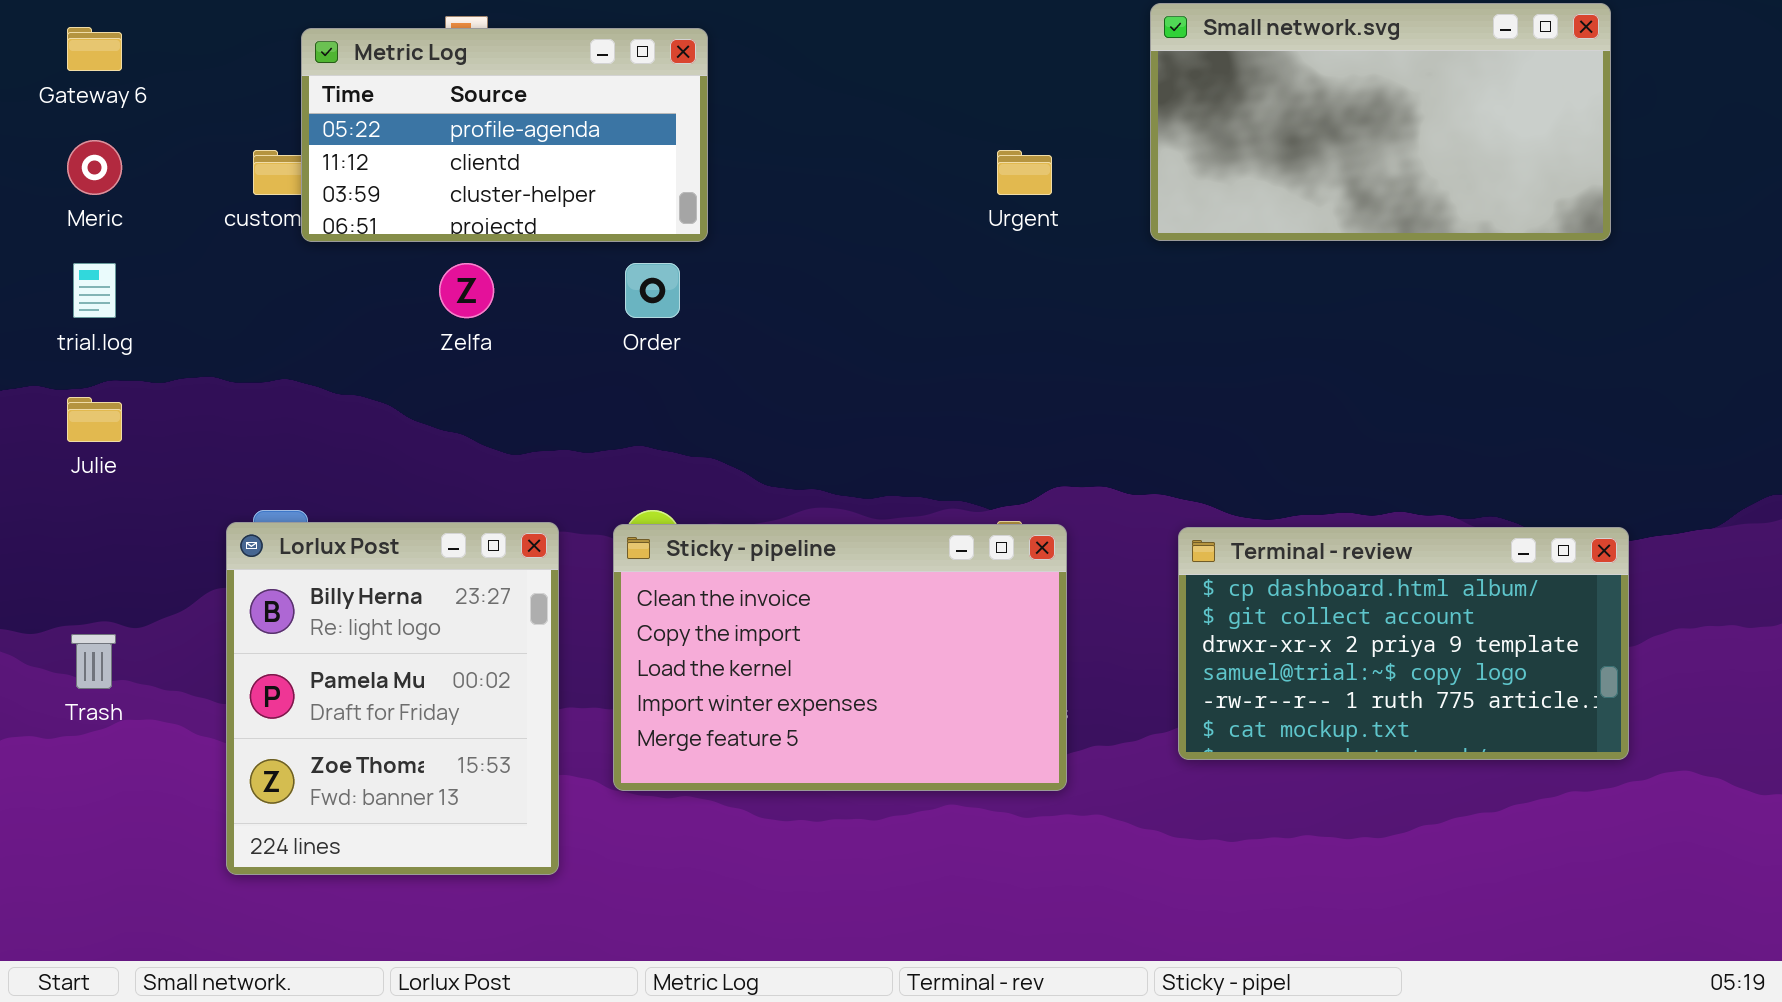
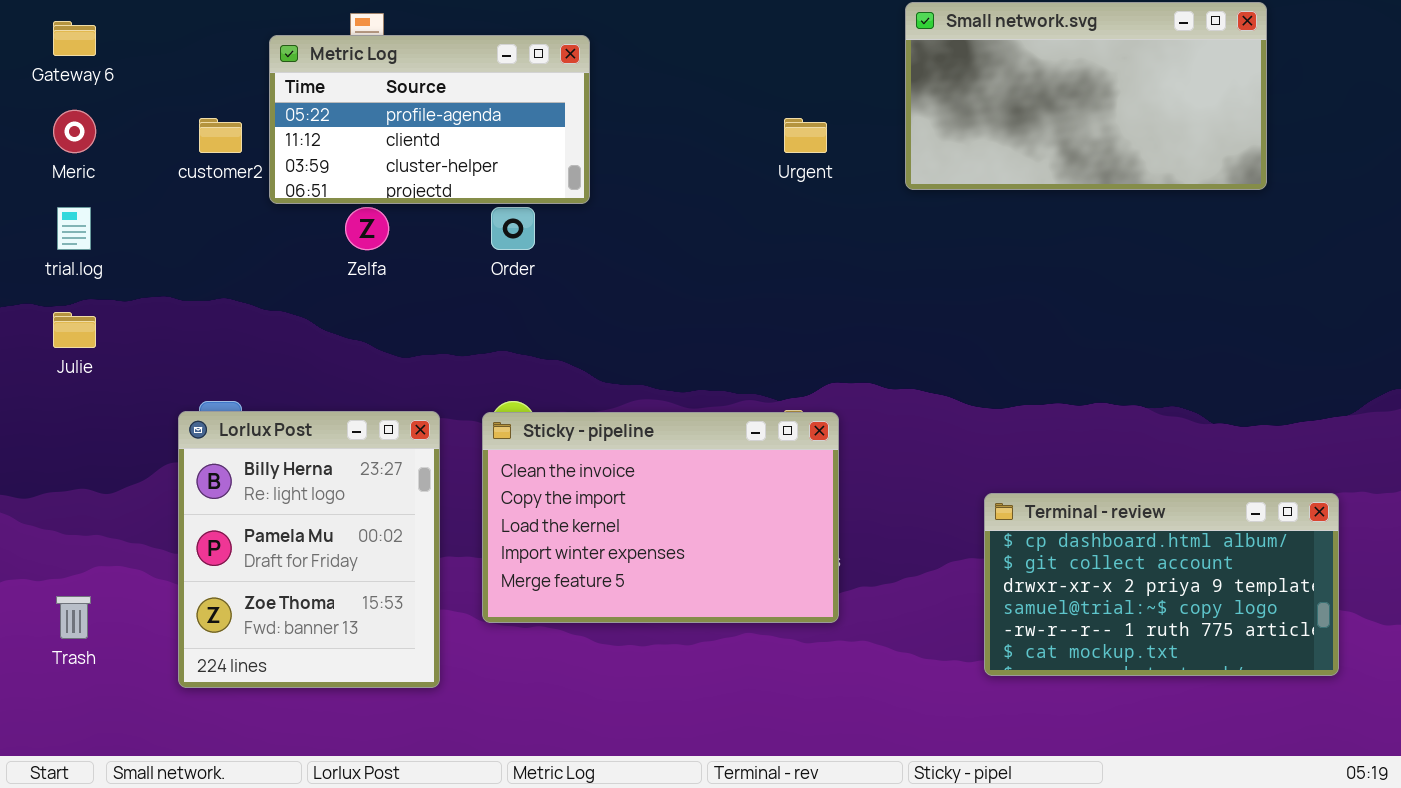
Metric Log: [301,28,708,242] -> [269,35,590,204], moved
Terminal - review: [1178,527,1629,760] -> [984,493,1339,676], moved
Trash: [71,634,116,689] -> [56,596,91,639], moved

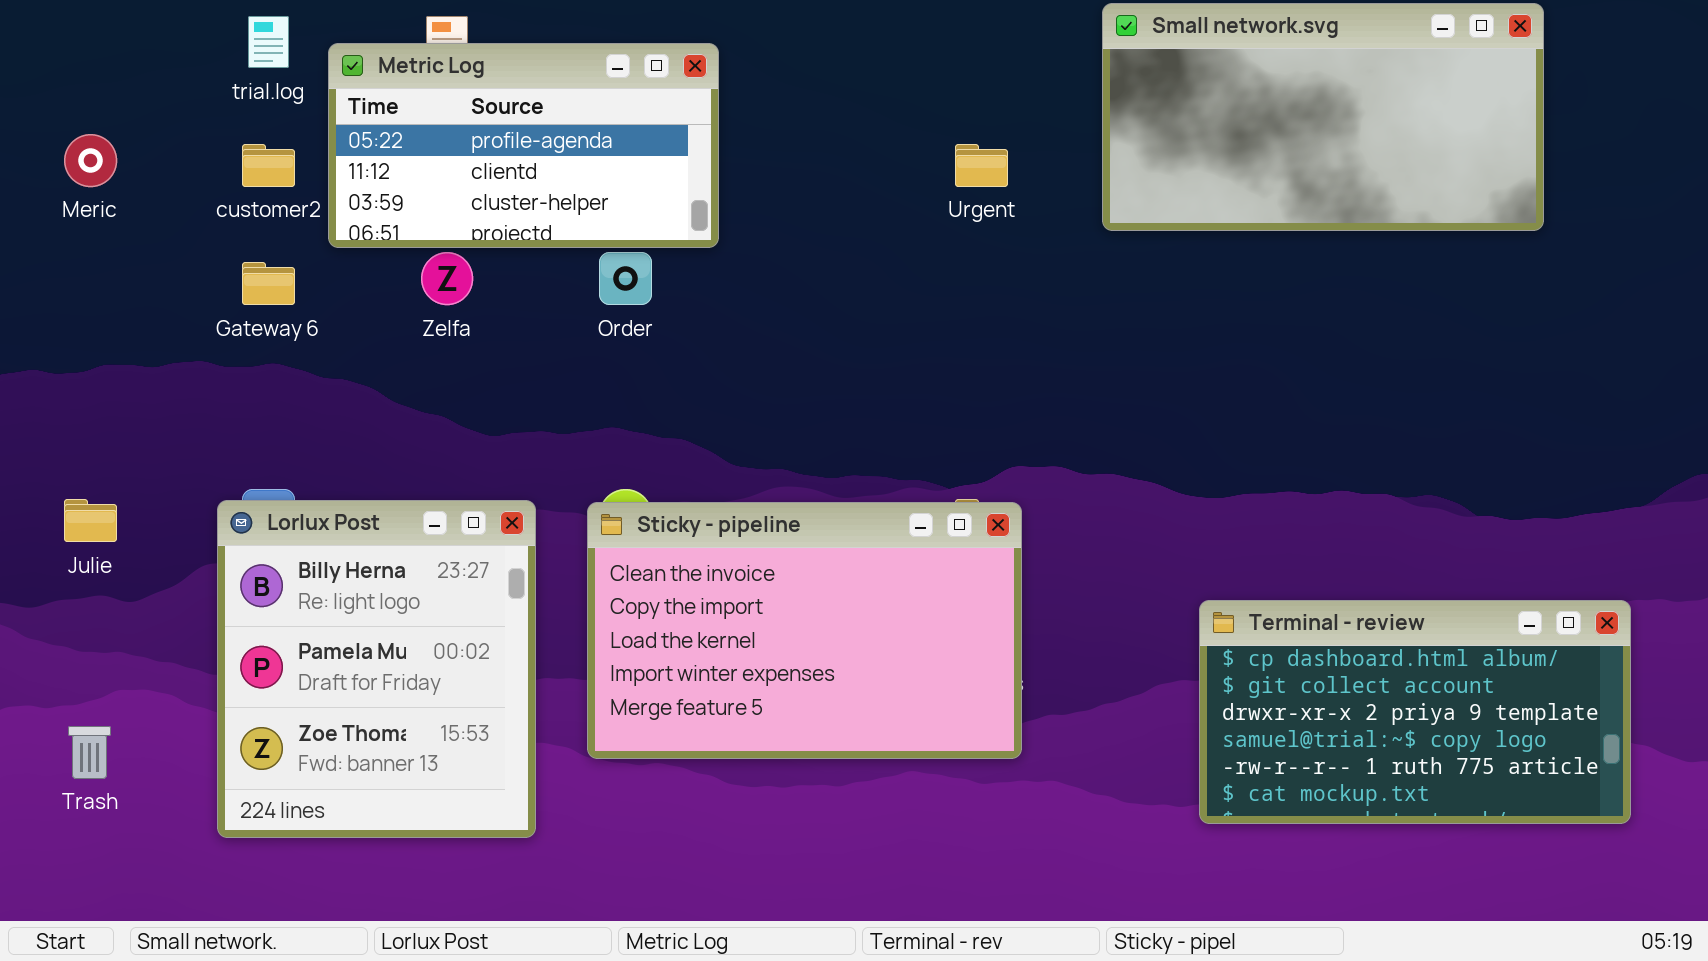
Gateway 6: [53,21,96,56] -> [242,262,295,305], moved
trial.log: [57,207,91,250] -> [248,16,289,68], moved
Julie: [53,312,96,348] -> [64,499,117,542], moved

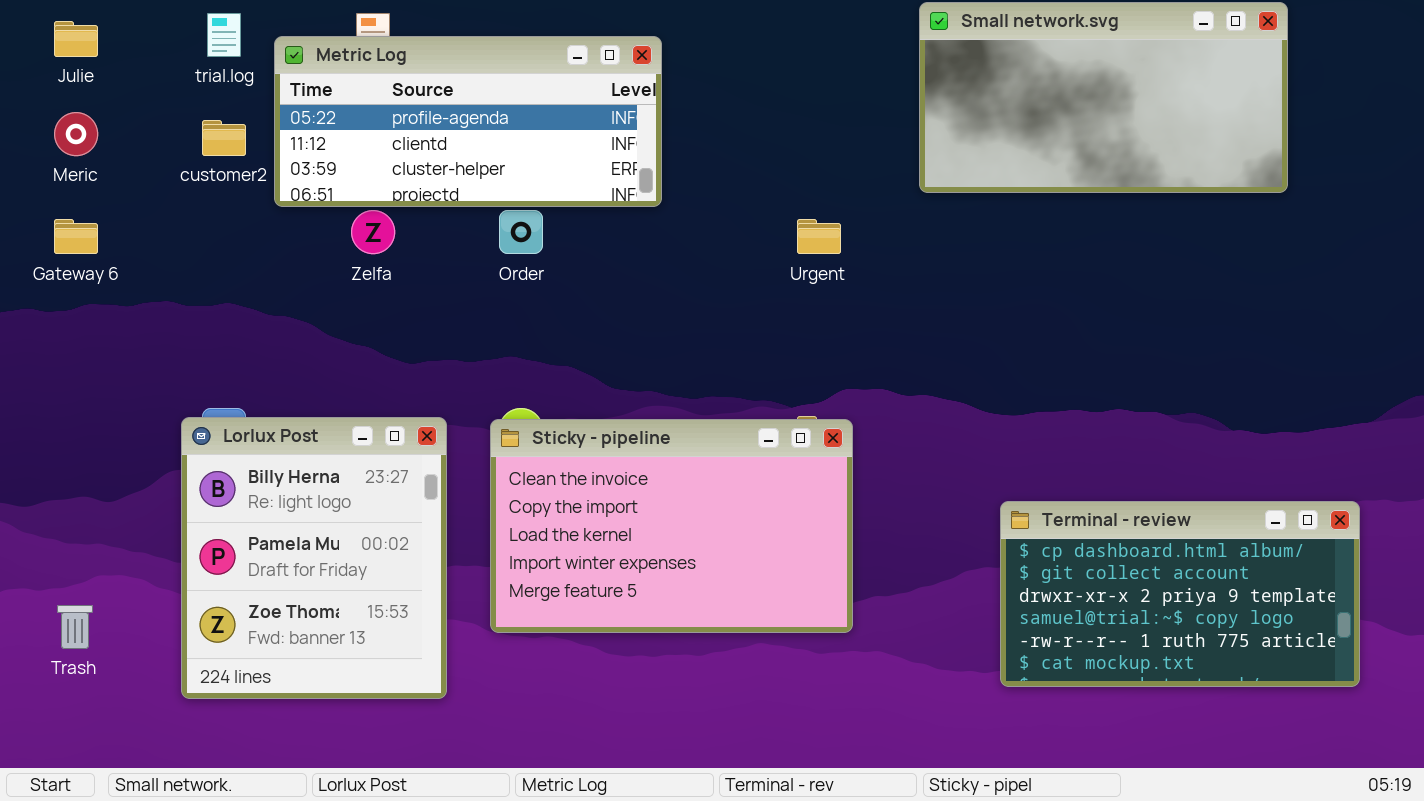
Metric Log: [328,43,719,248] -> [274,36,662,207], resized
Urgent: [955,144,1008,187] -> [797,219,841,254], moved
Gateway 6: [242,262,295,305] -> [54,219,98,254], moved
Julie: [64,499,117,542] -> [54,21,98,57], moved

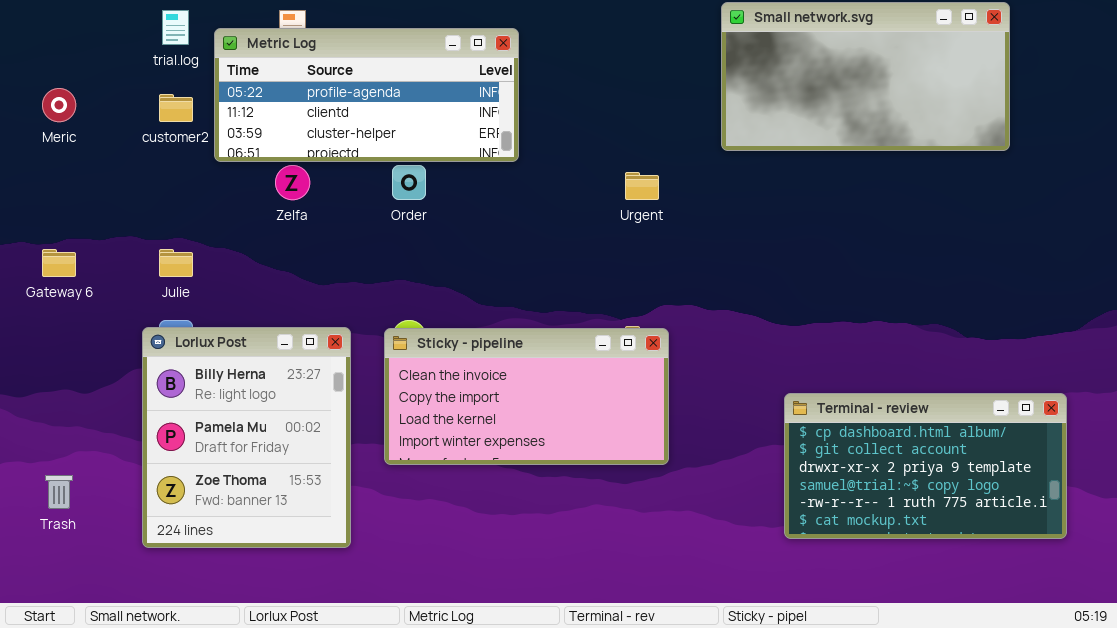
Julie: [54,21,98,57] -> [159,249,193,277], moved
Gateway 6: [54,219,98,254] -> [42,249,76,277], moved
Sticky - pipeline: [490,419,853,633] -> [384,328,669,465], resized

